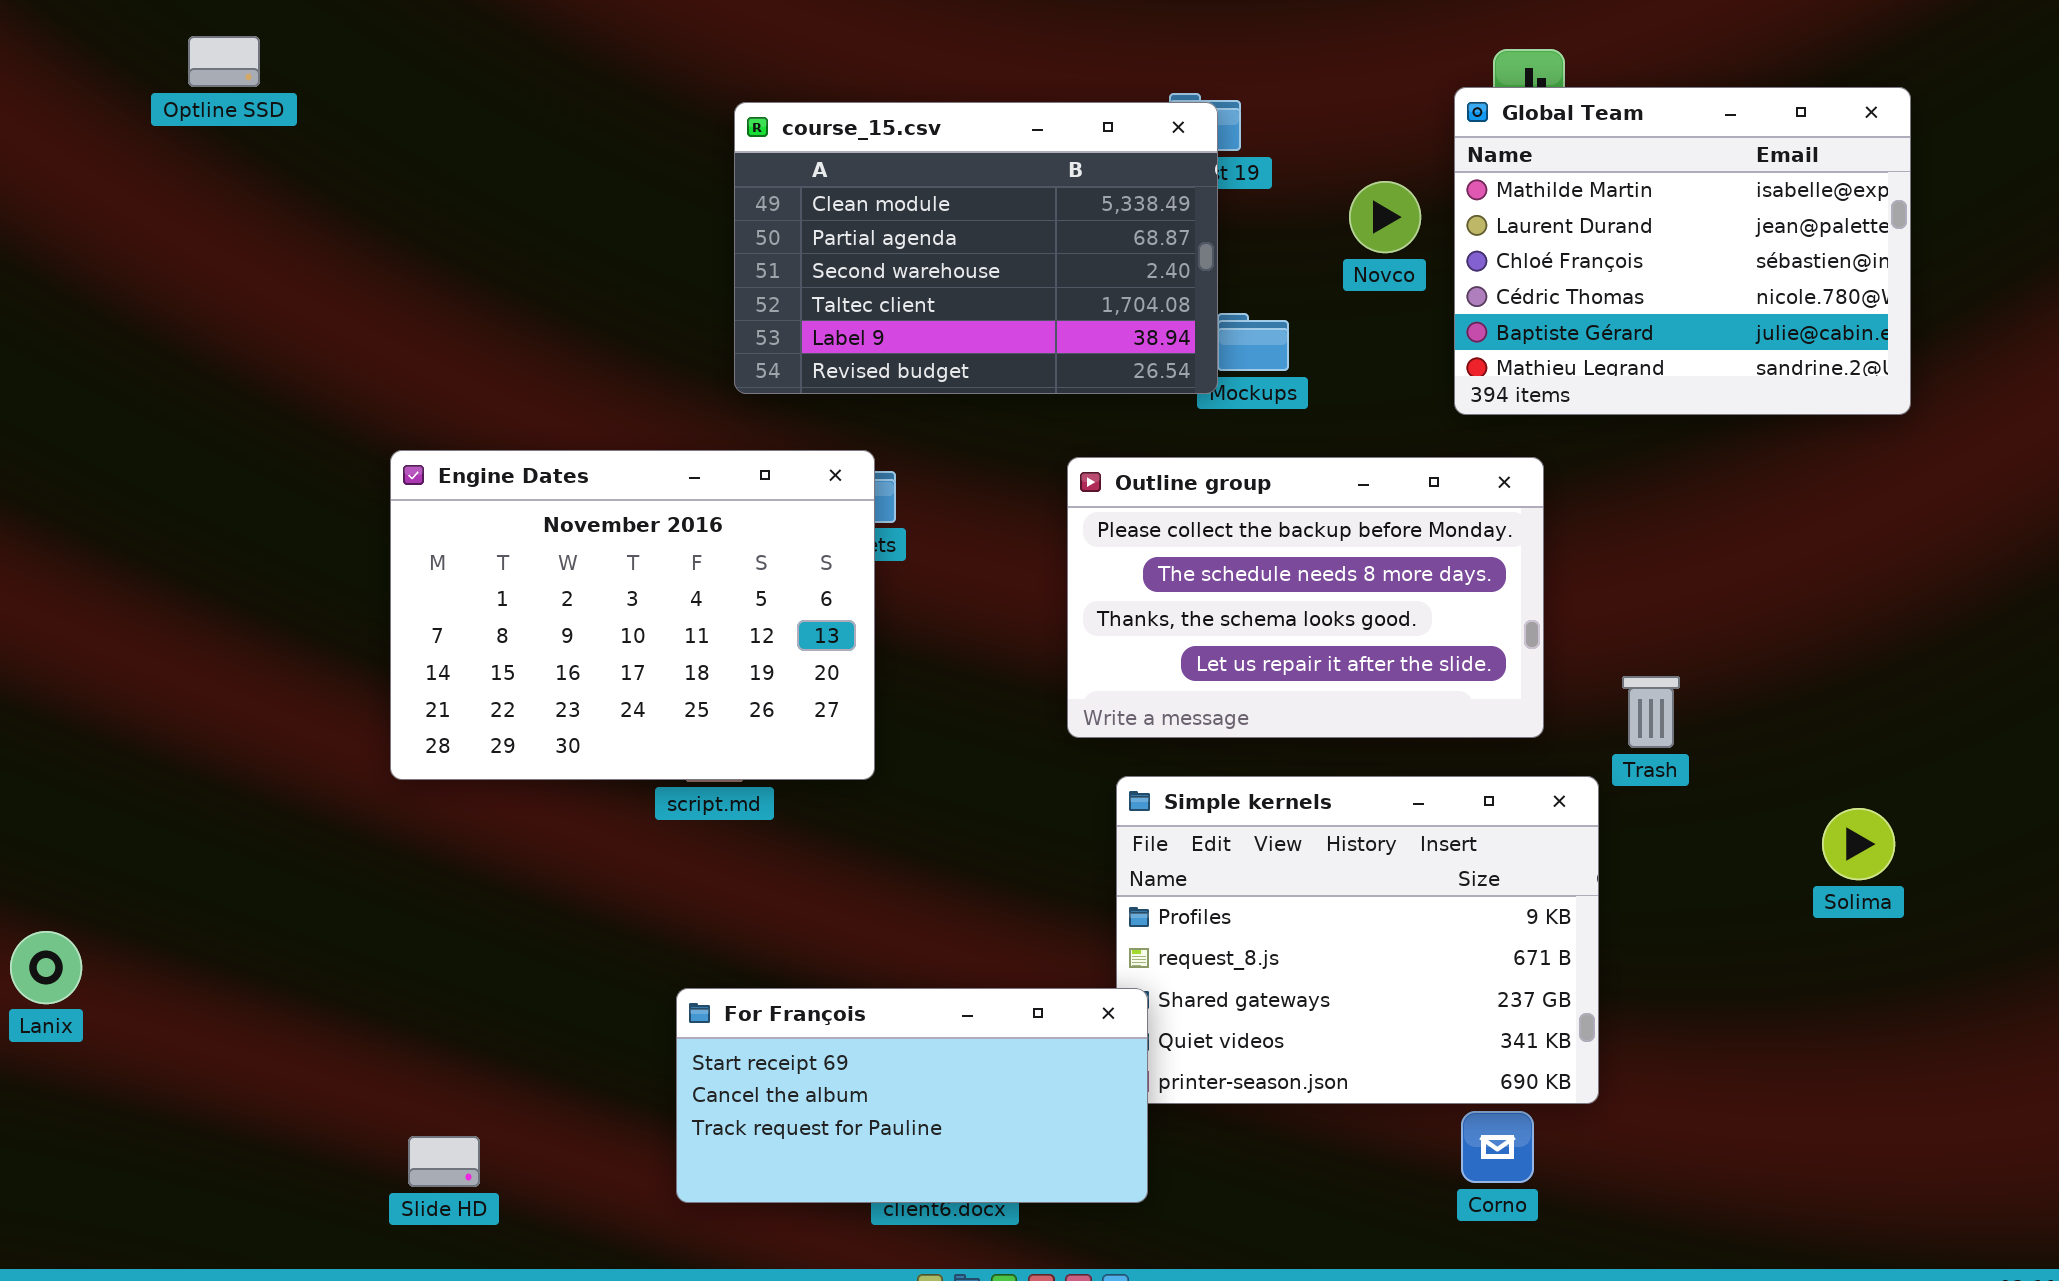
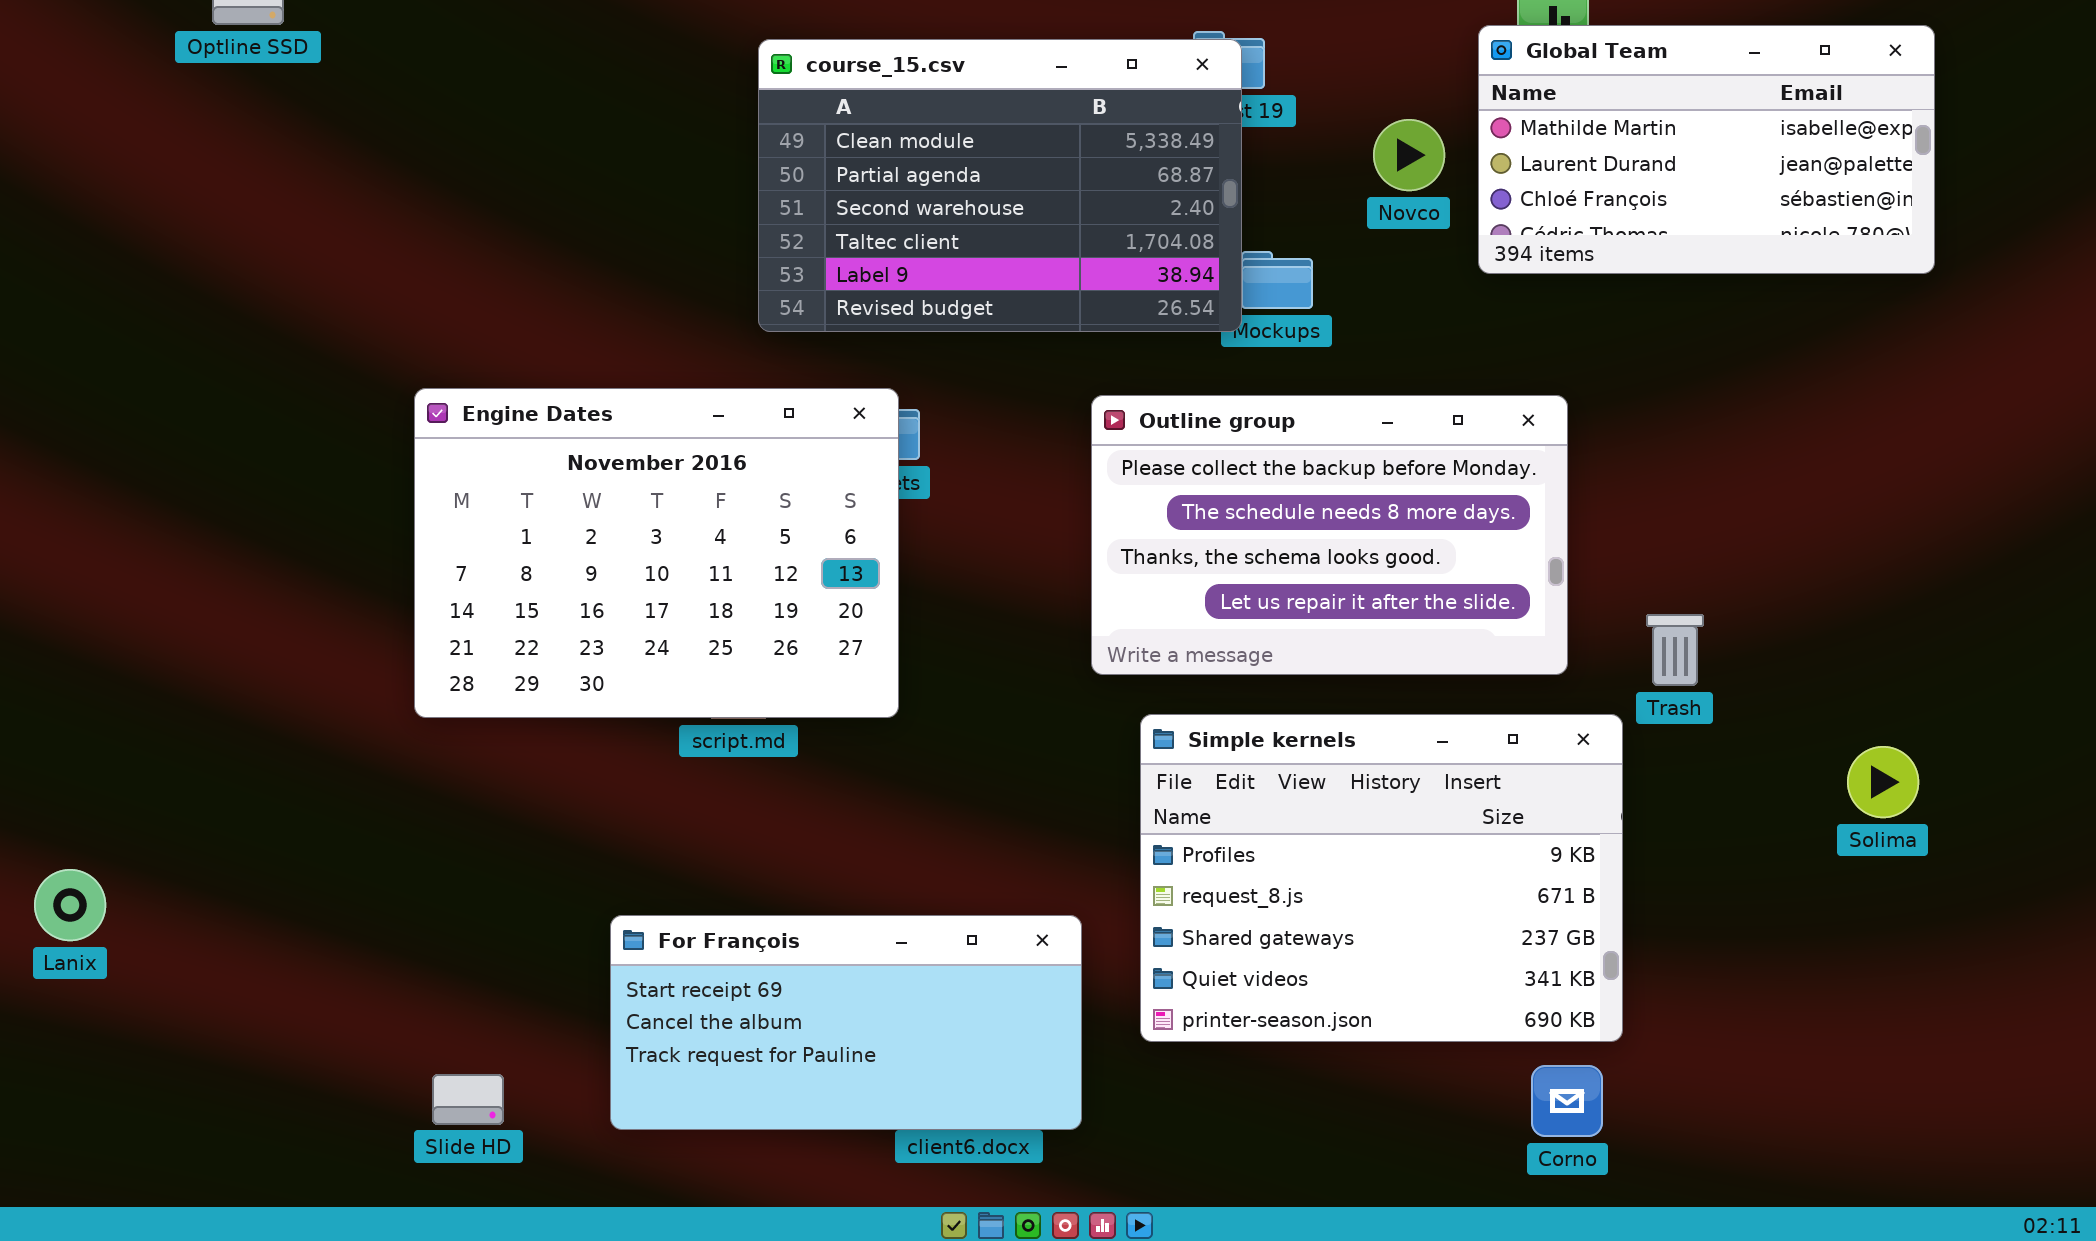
Global Team: [1454,87,1911,415] -> [1478,25,1935,274], resized
For François: [676,988,1148,1203] -> [610,915,1082,1130], moved
Corno: [1461,1111,1534,1183] -> [1531,1065,1603,1137], moved

